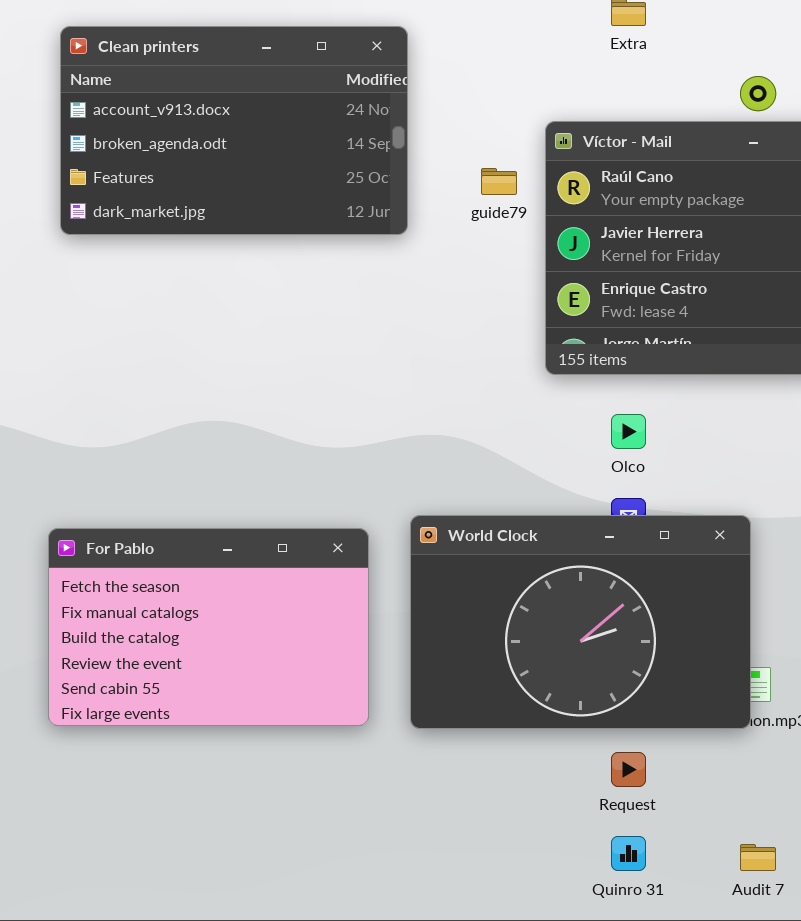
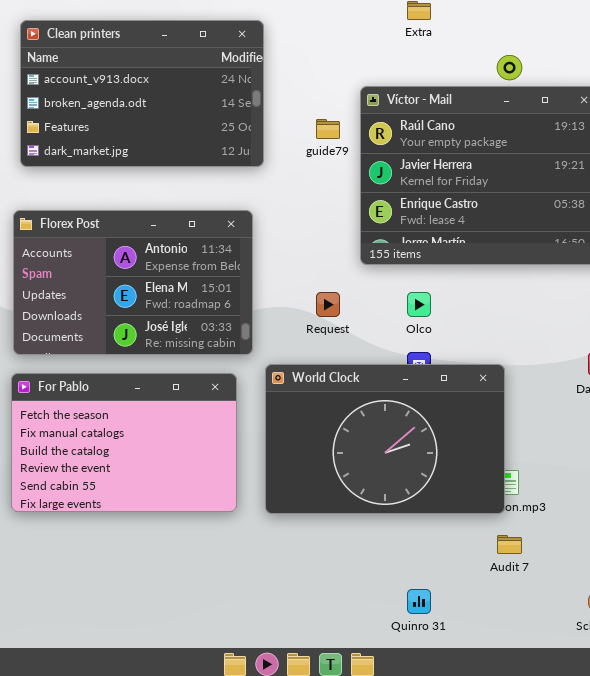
Florex Post: none -> [13,210,253,355], opened
Request: [611,752,646,787] -> [316,292,340,317], moved
Audit 7: [740,844,776,871] -> [497,535,522,554], moved

